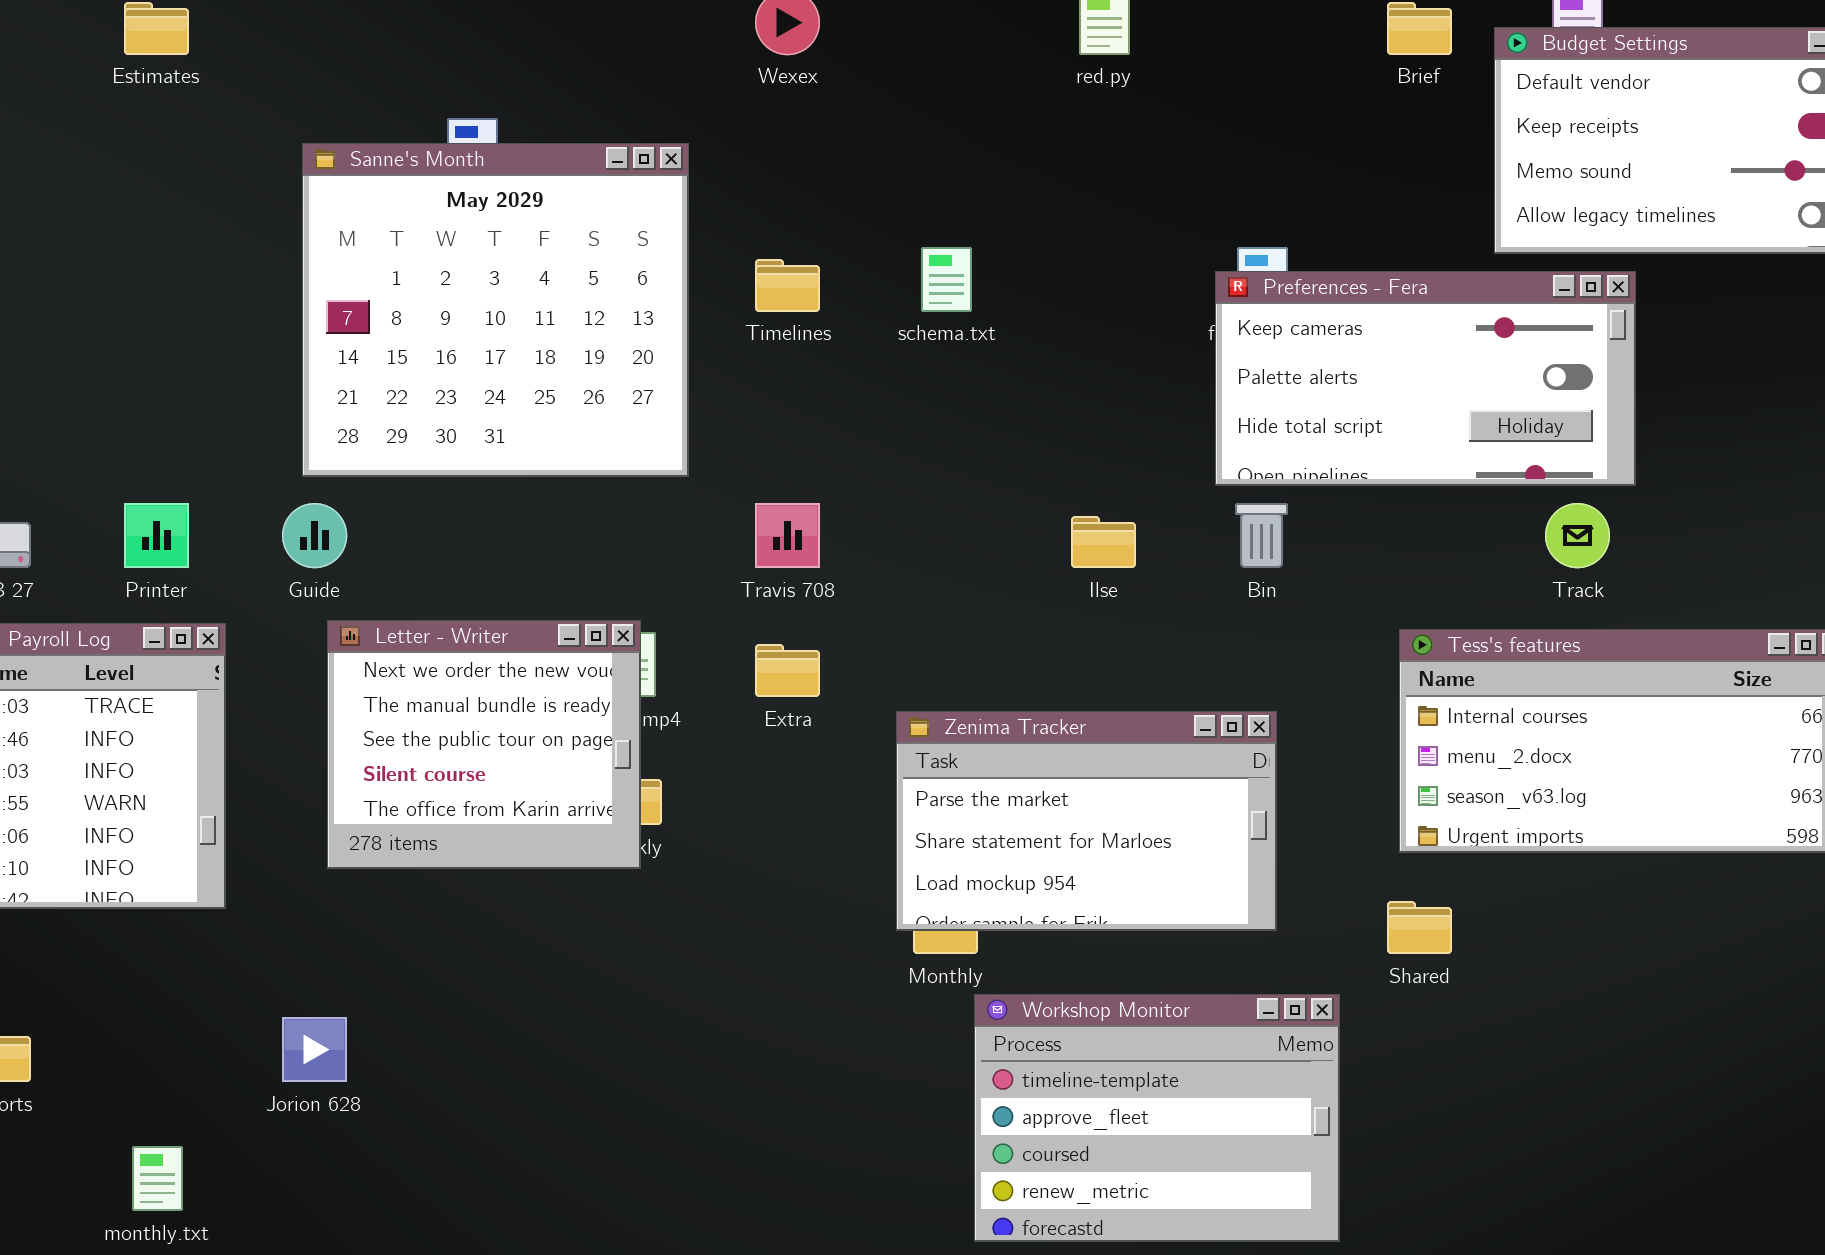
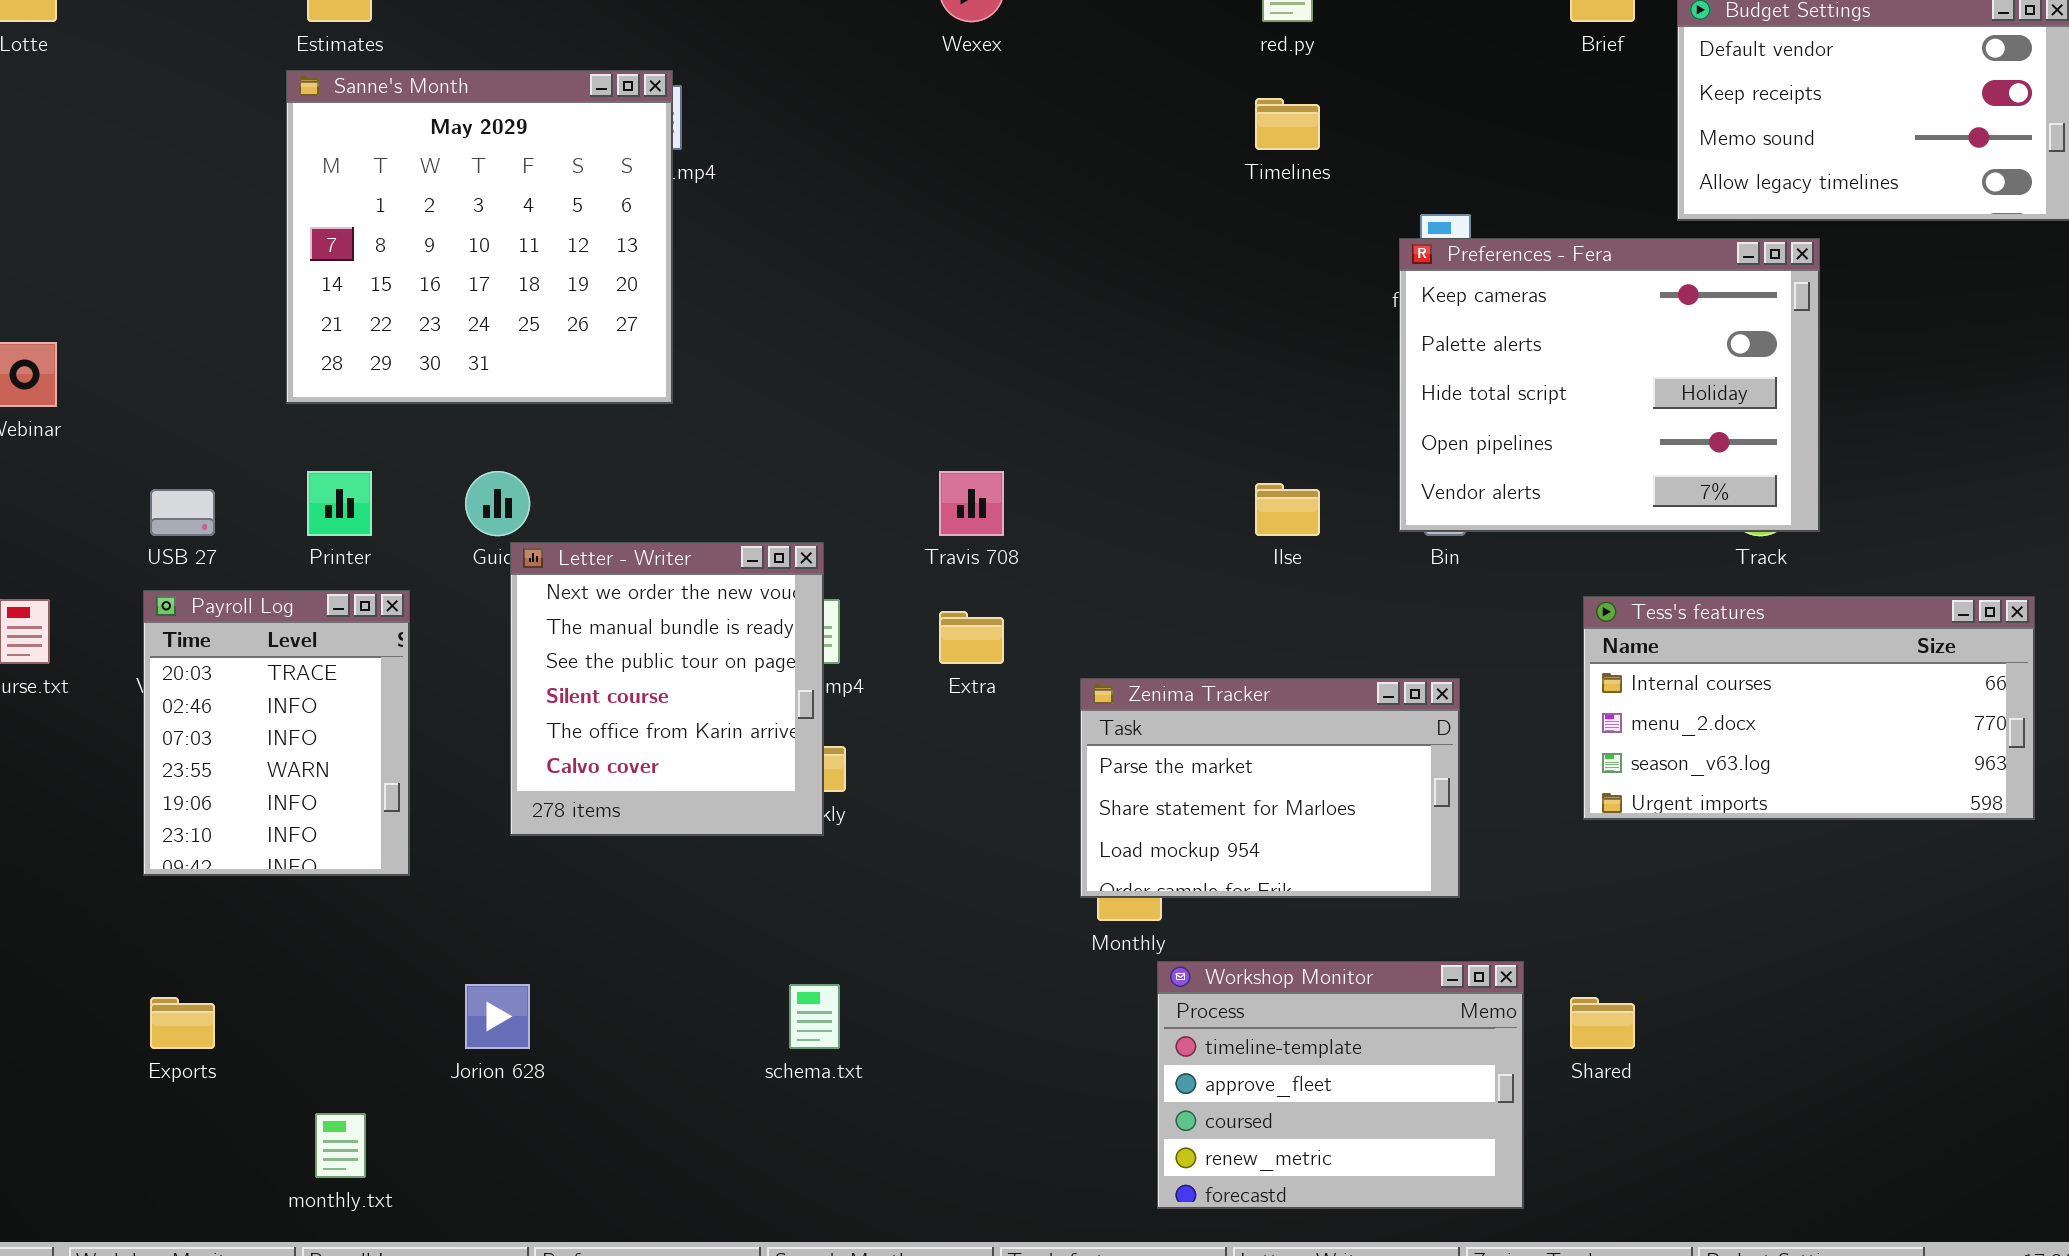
Sanne's Month: [302,143,689,477] -> [286,70,673,404], moved
schema.txt: [921,247,972,312] -> [789,984,840,1049], moved
Timelines: [755,259,820,312] -> [1255,98,1320,150], moved
Preferences - Fera: [1215,271,1636,486] -> [1399,238,1820,532], resized
Letter - Writer: [327,620,641,869] -> [510,542,824,836], resized
Shared: [1387,901,1452,954] -> [1570,997,1635,1049], moved

